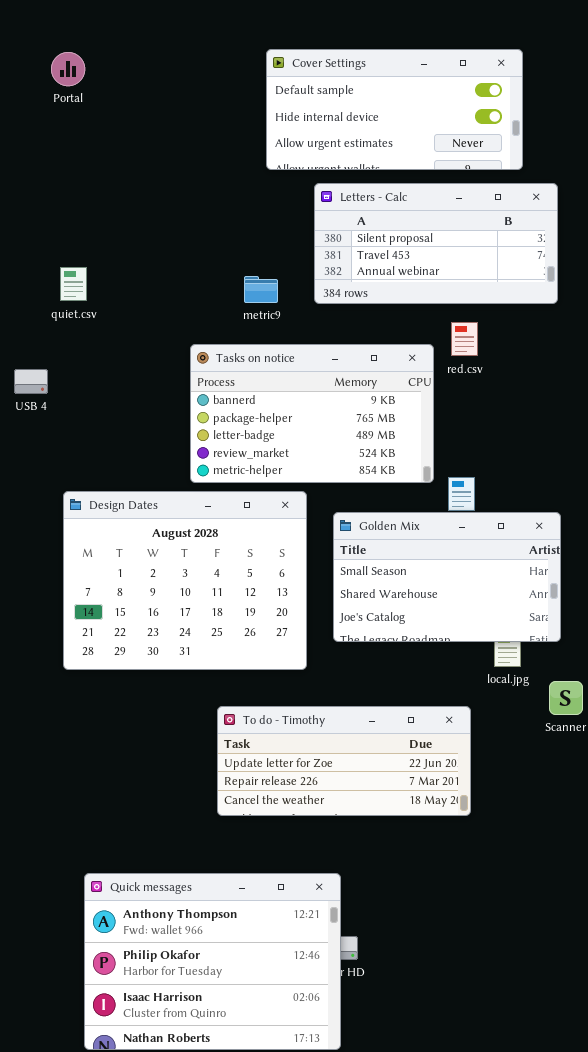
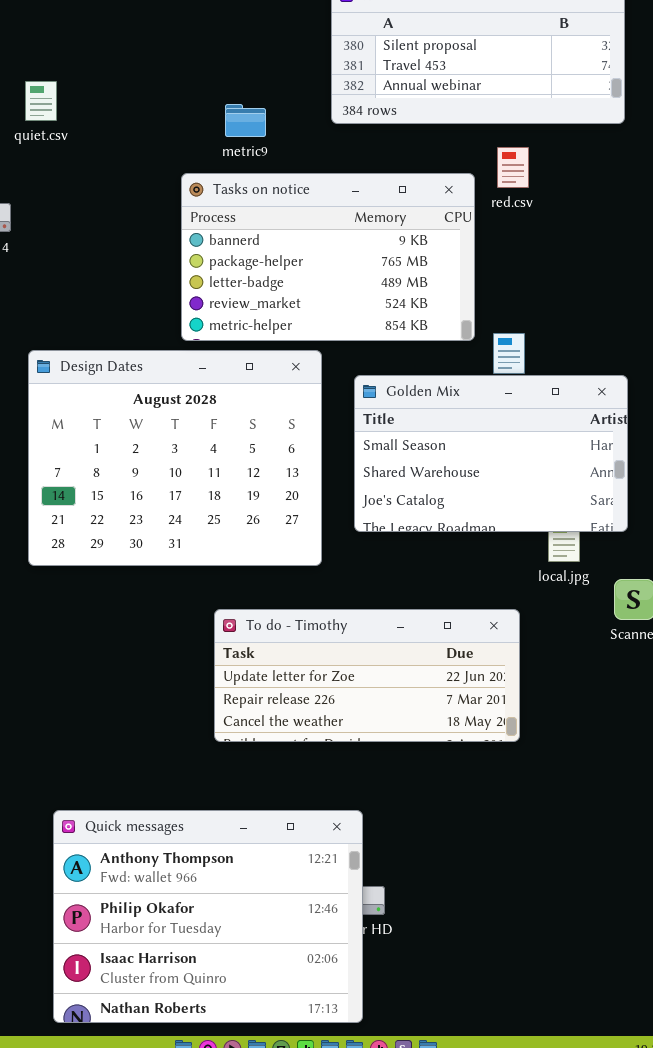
metric9: [244,276,278,303] -> [225,104,266,137], moved

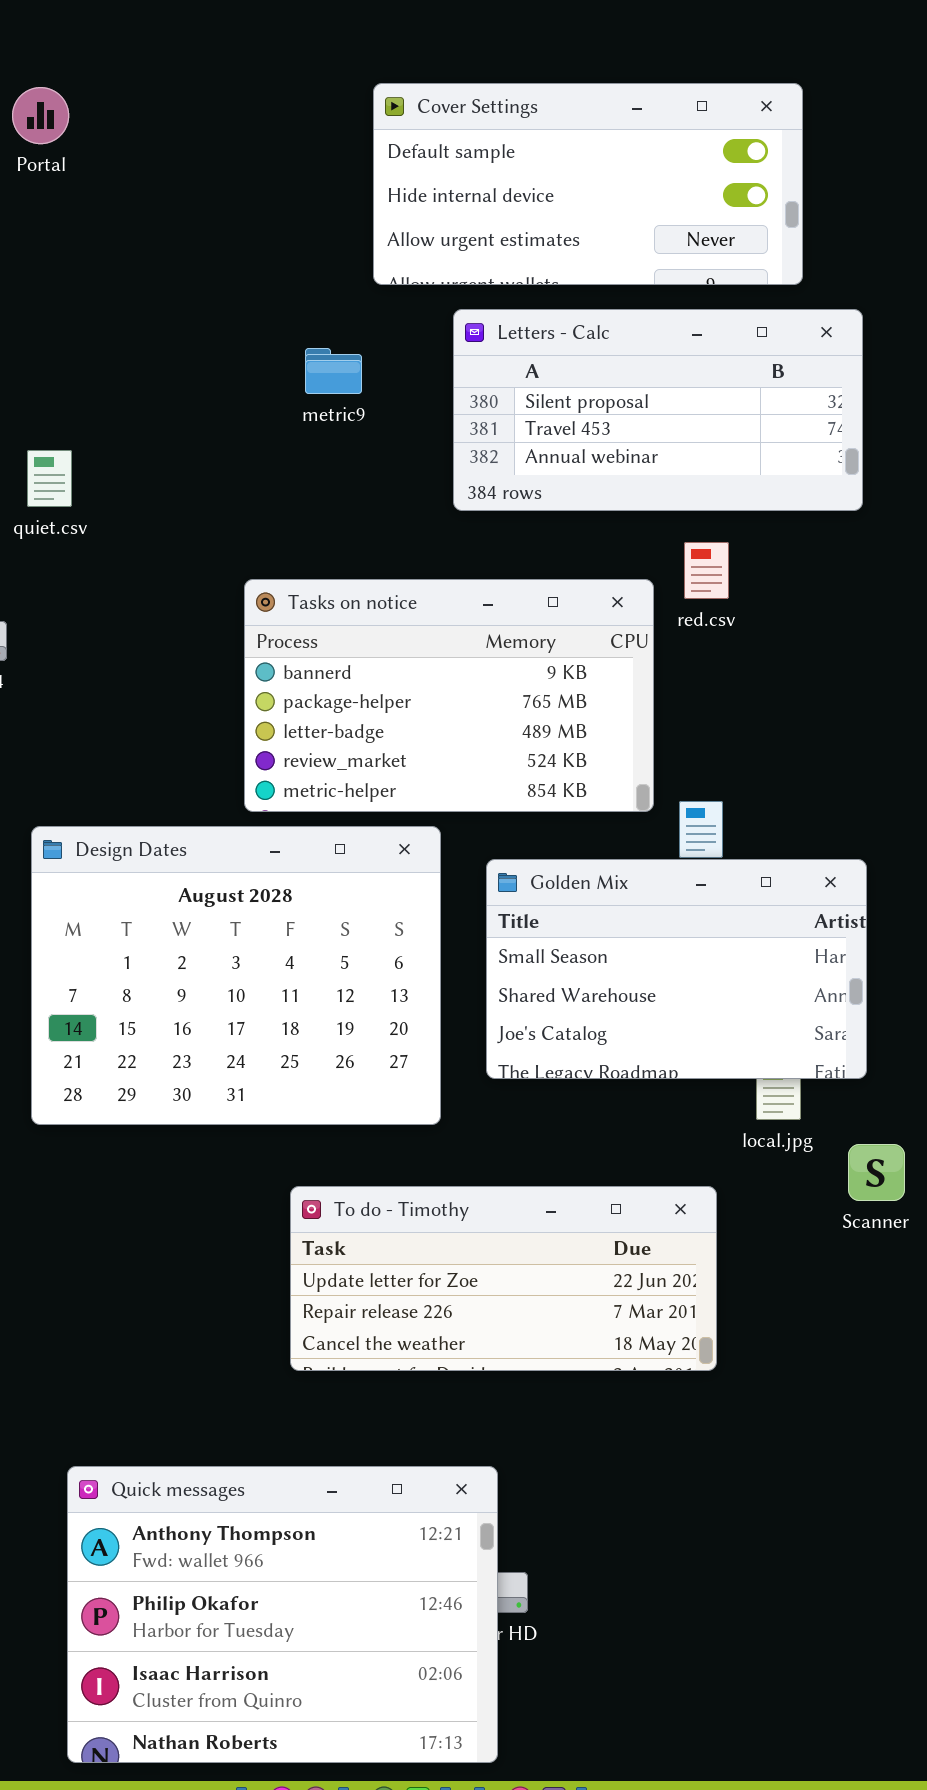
metric9: [225,104,266,137] -> [305,348,362,394], moved

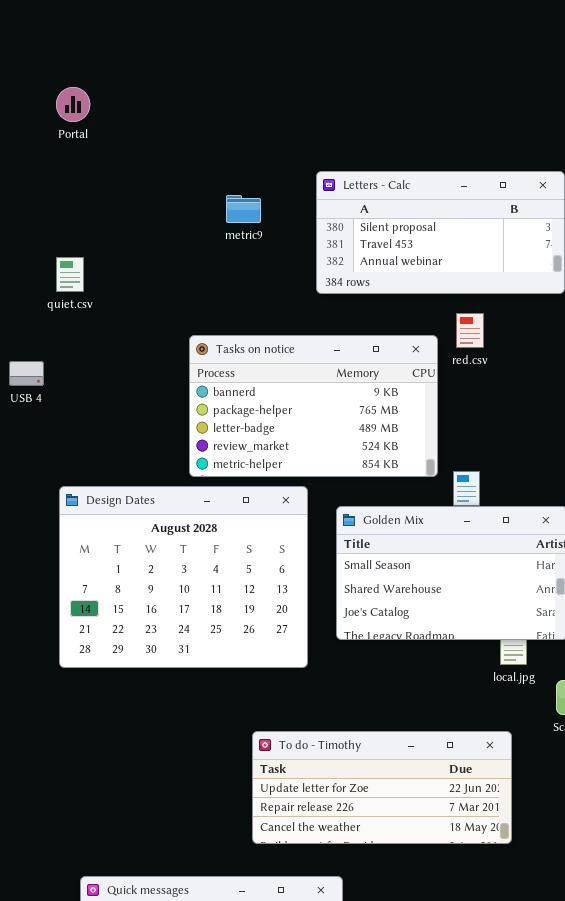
Cover Settings: [373,83,803,285] -> none, closed
Portal: [12,87,69,144] -> [56,87,90,122], moved
To do - Timothy: [290,1186,717,1371] -> [252,731,512,844], moved

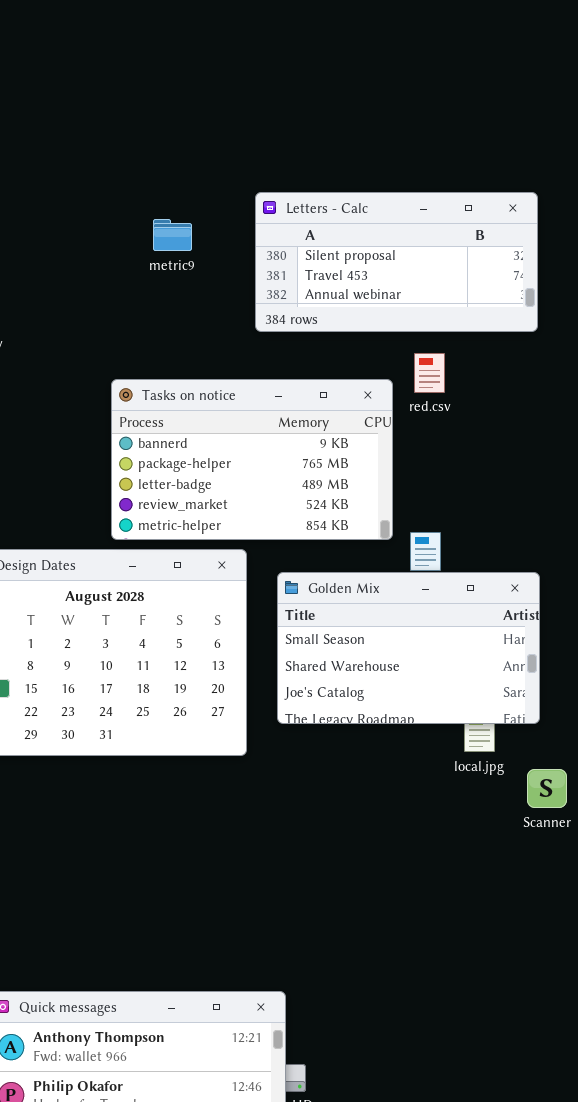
To do - Timothy: [252,731,512,844] -> none, closed

